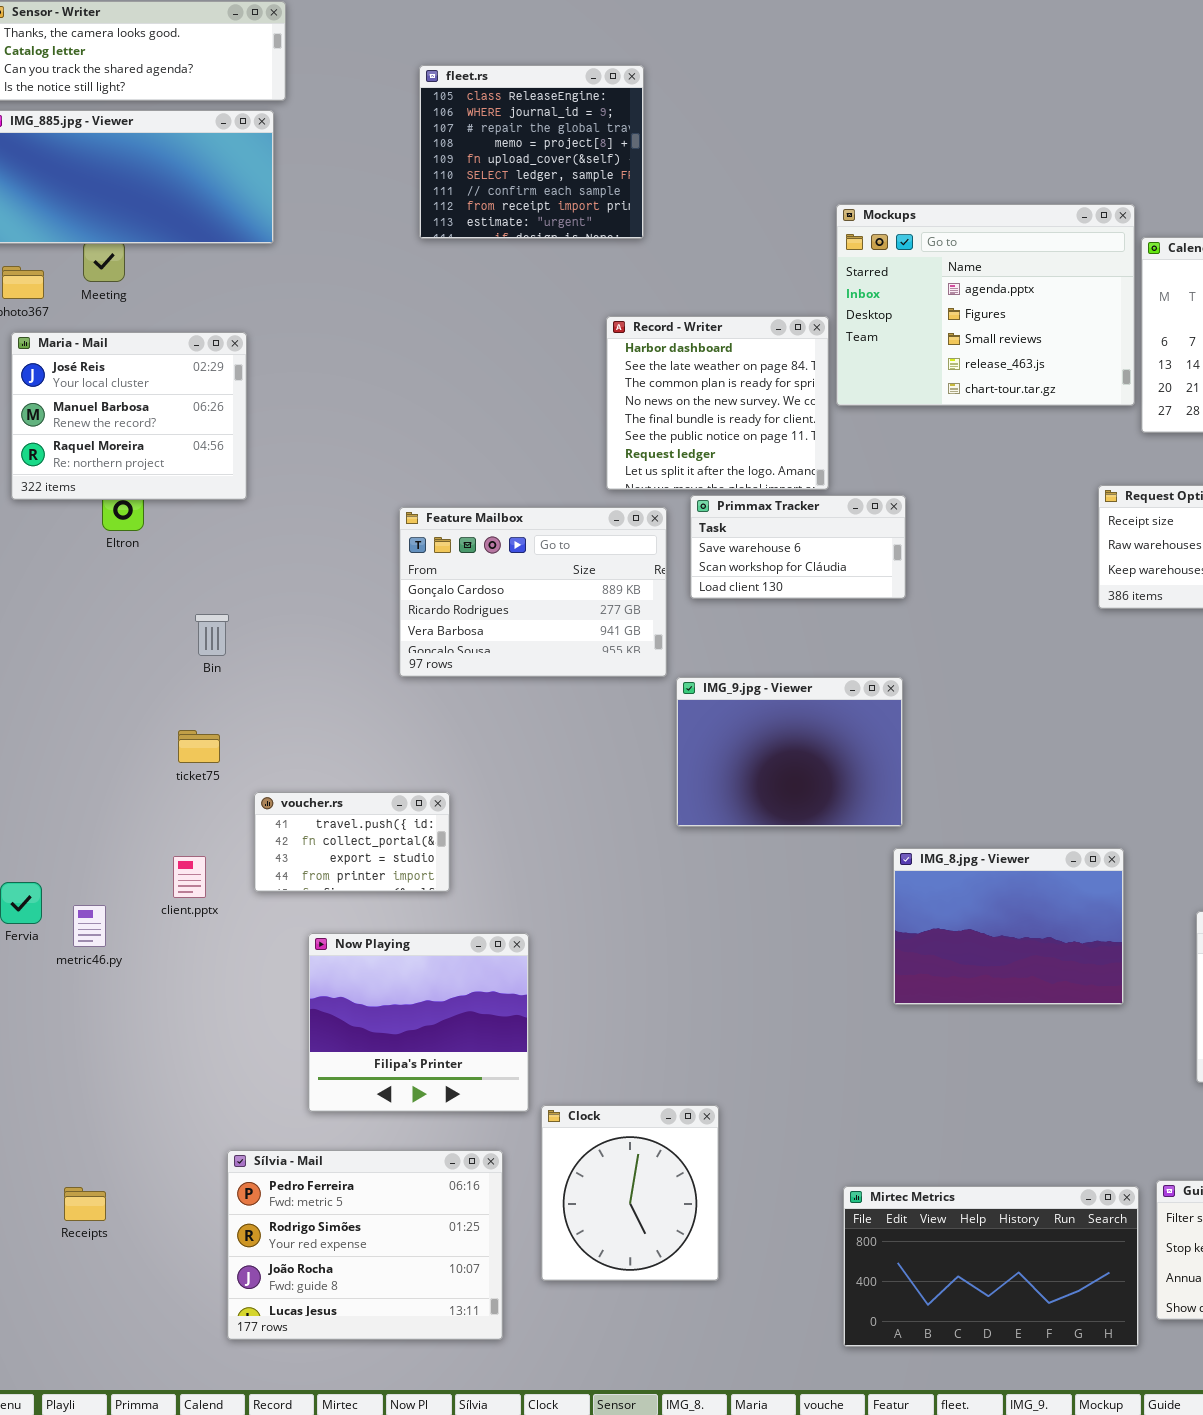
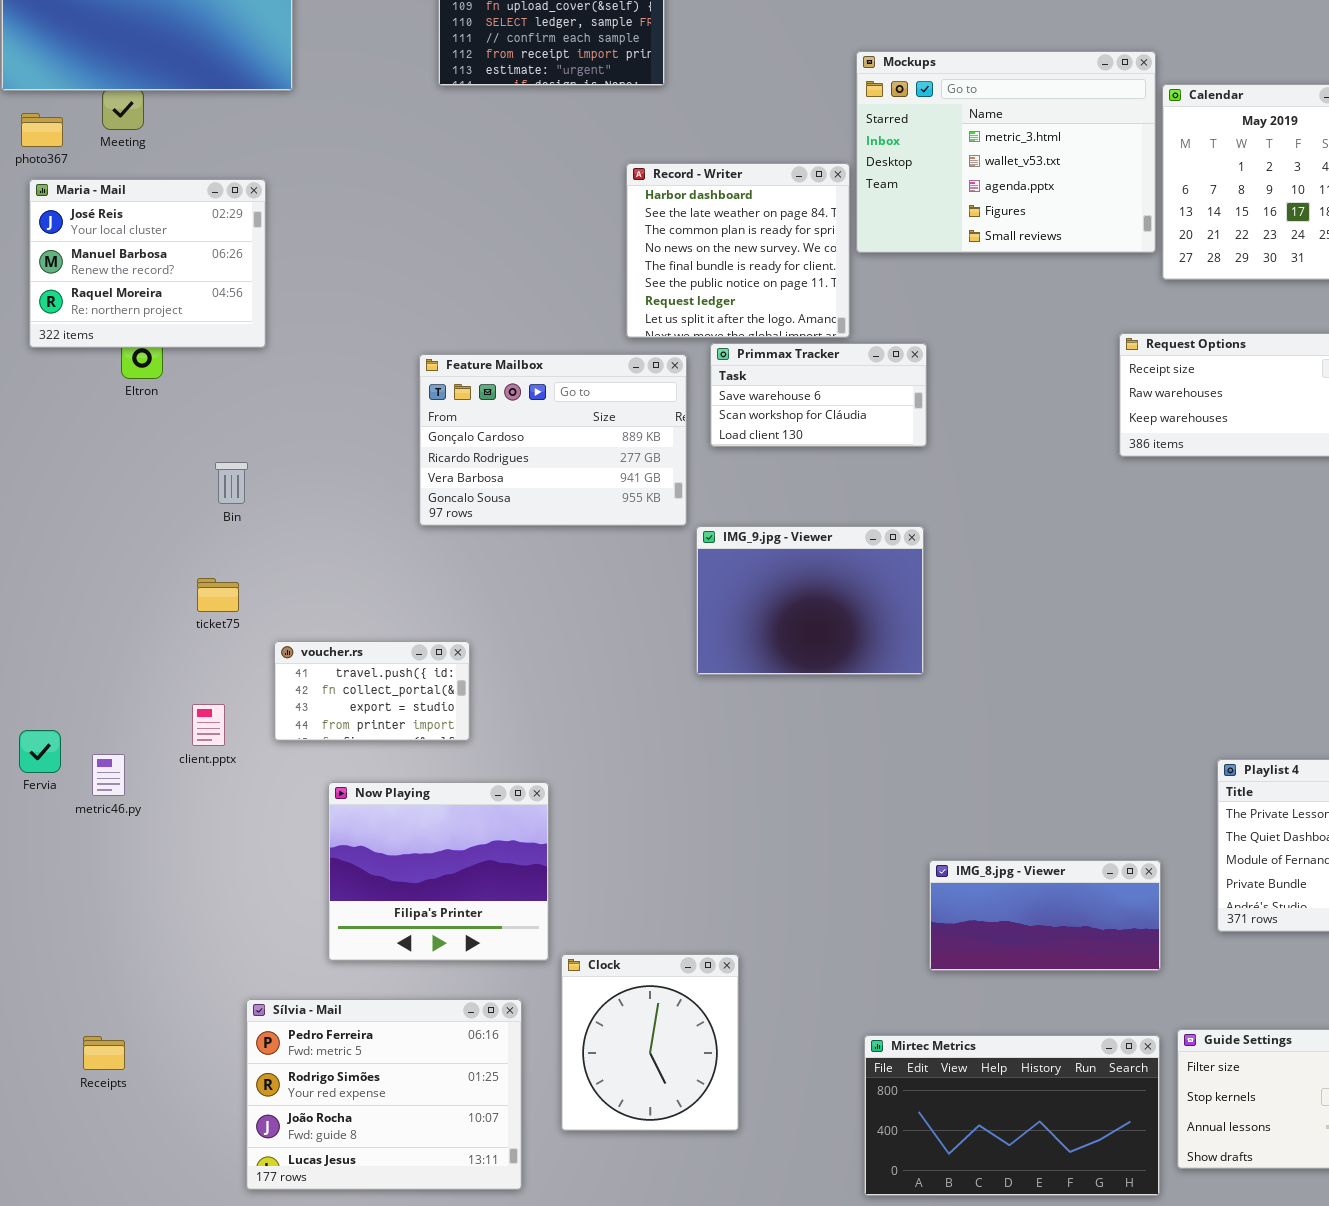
Mockups: [836,204,1135,406] -> [856,51,1156,253], scrolled up 2 rows
IMG_8.jpg - Viewer: [893,848,1124,1005] -> [929,860,1161,971], moved, resized

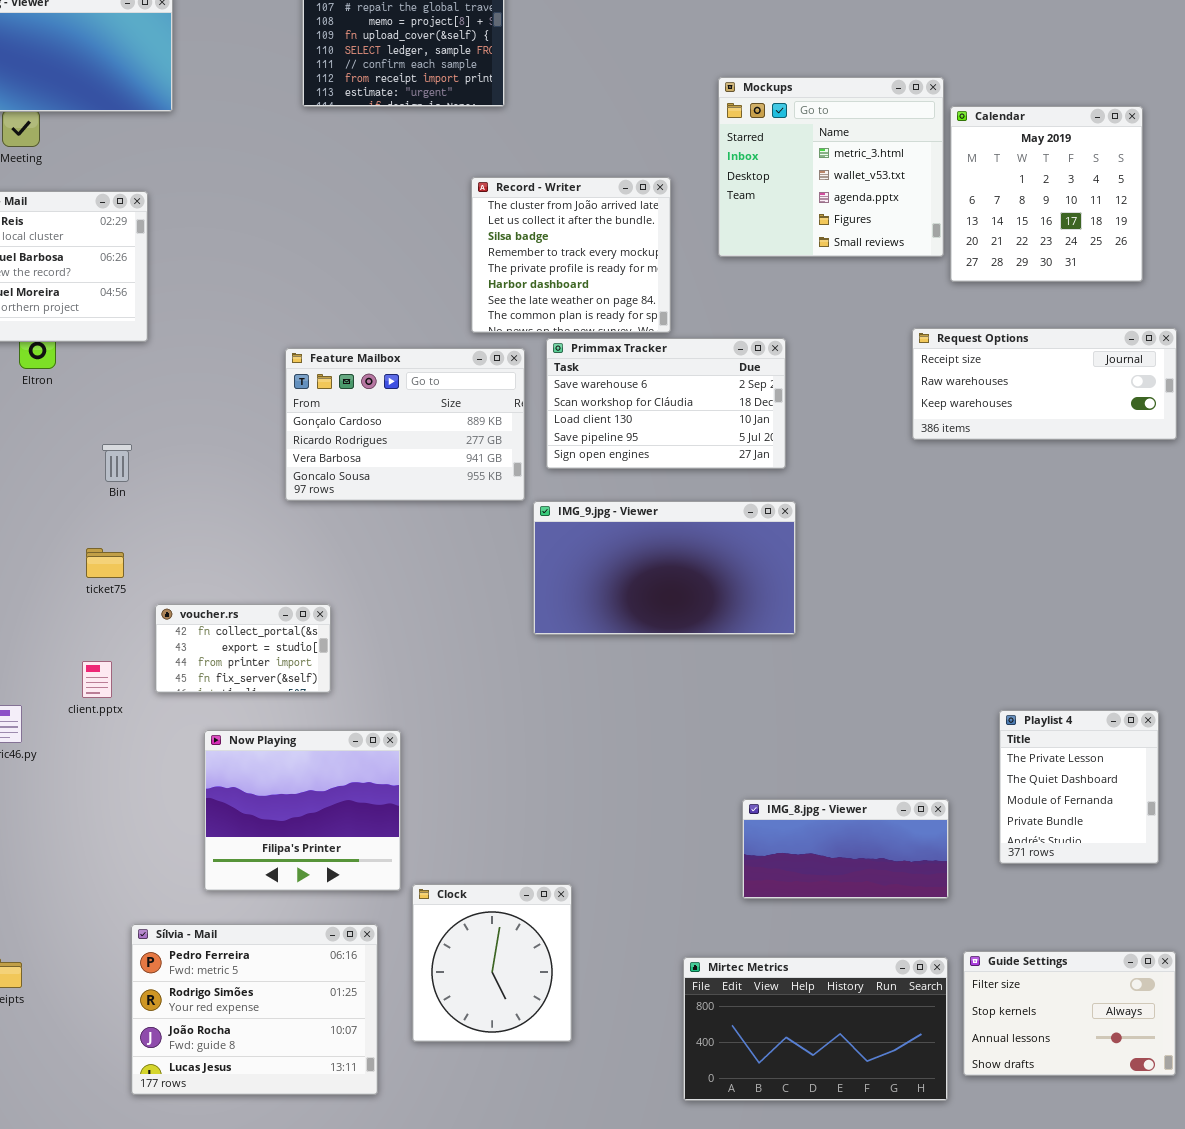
Mockups: [856,51,1156,253] -> [718,77,944,257], resized
Record - Writer: [626,163,850,338] -> [471,177,671,333], scrolled up 5 rows
Primmax Tracker: [710,343,927,447] -> [546,338,786,469], resized
IMG_9.jpg - Viewer: [696,526,924,675] -> [533,501,796,635], resized
voucher.rs: [274,641,470,741] -> [155,604,331,693], scrolled down 1 row

